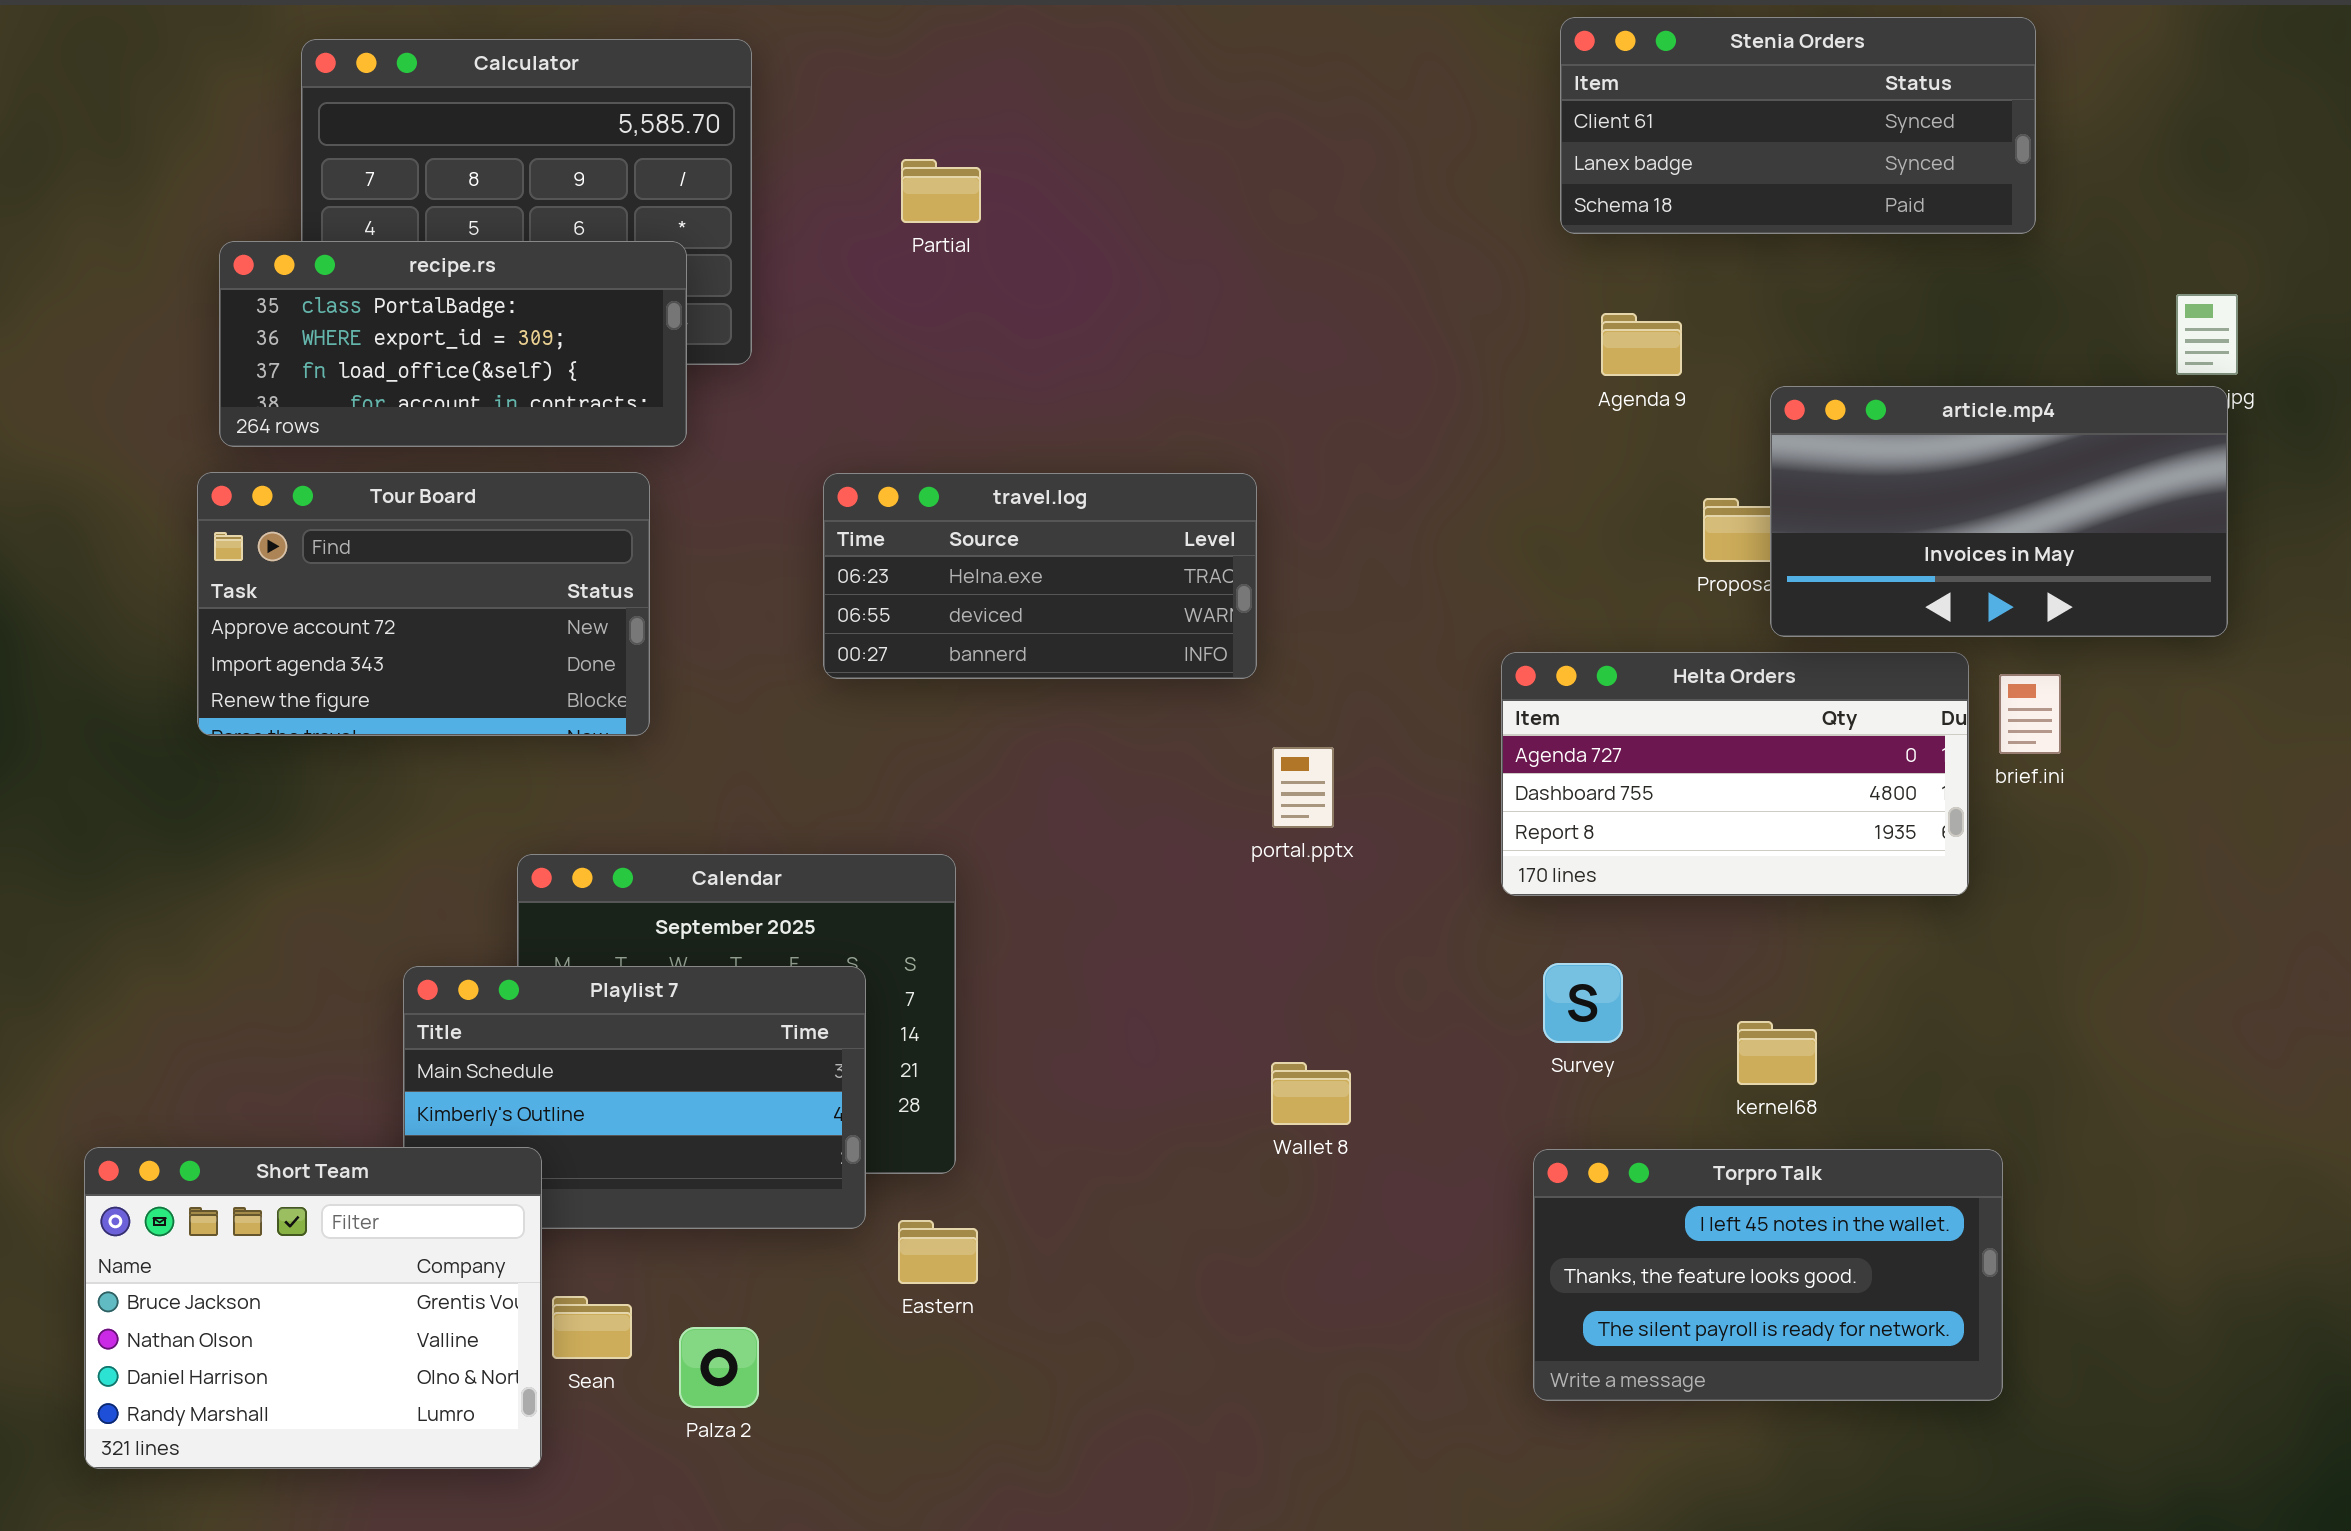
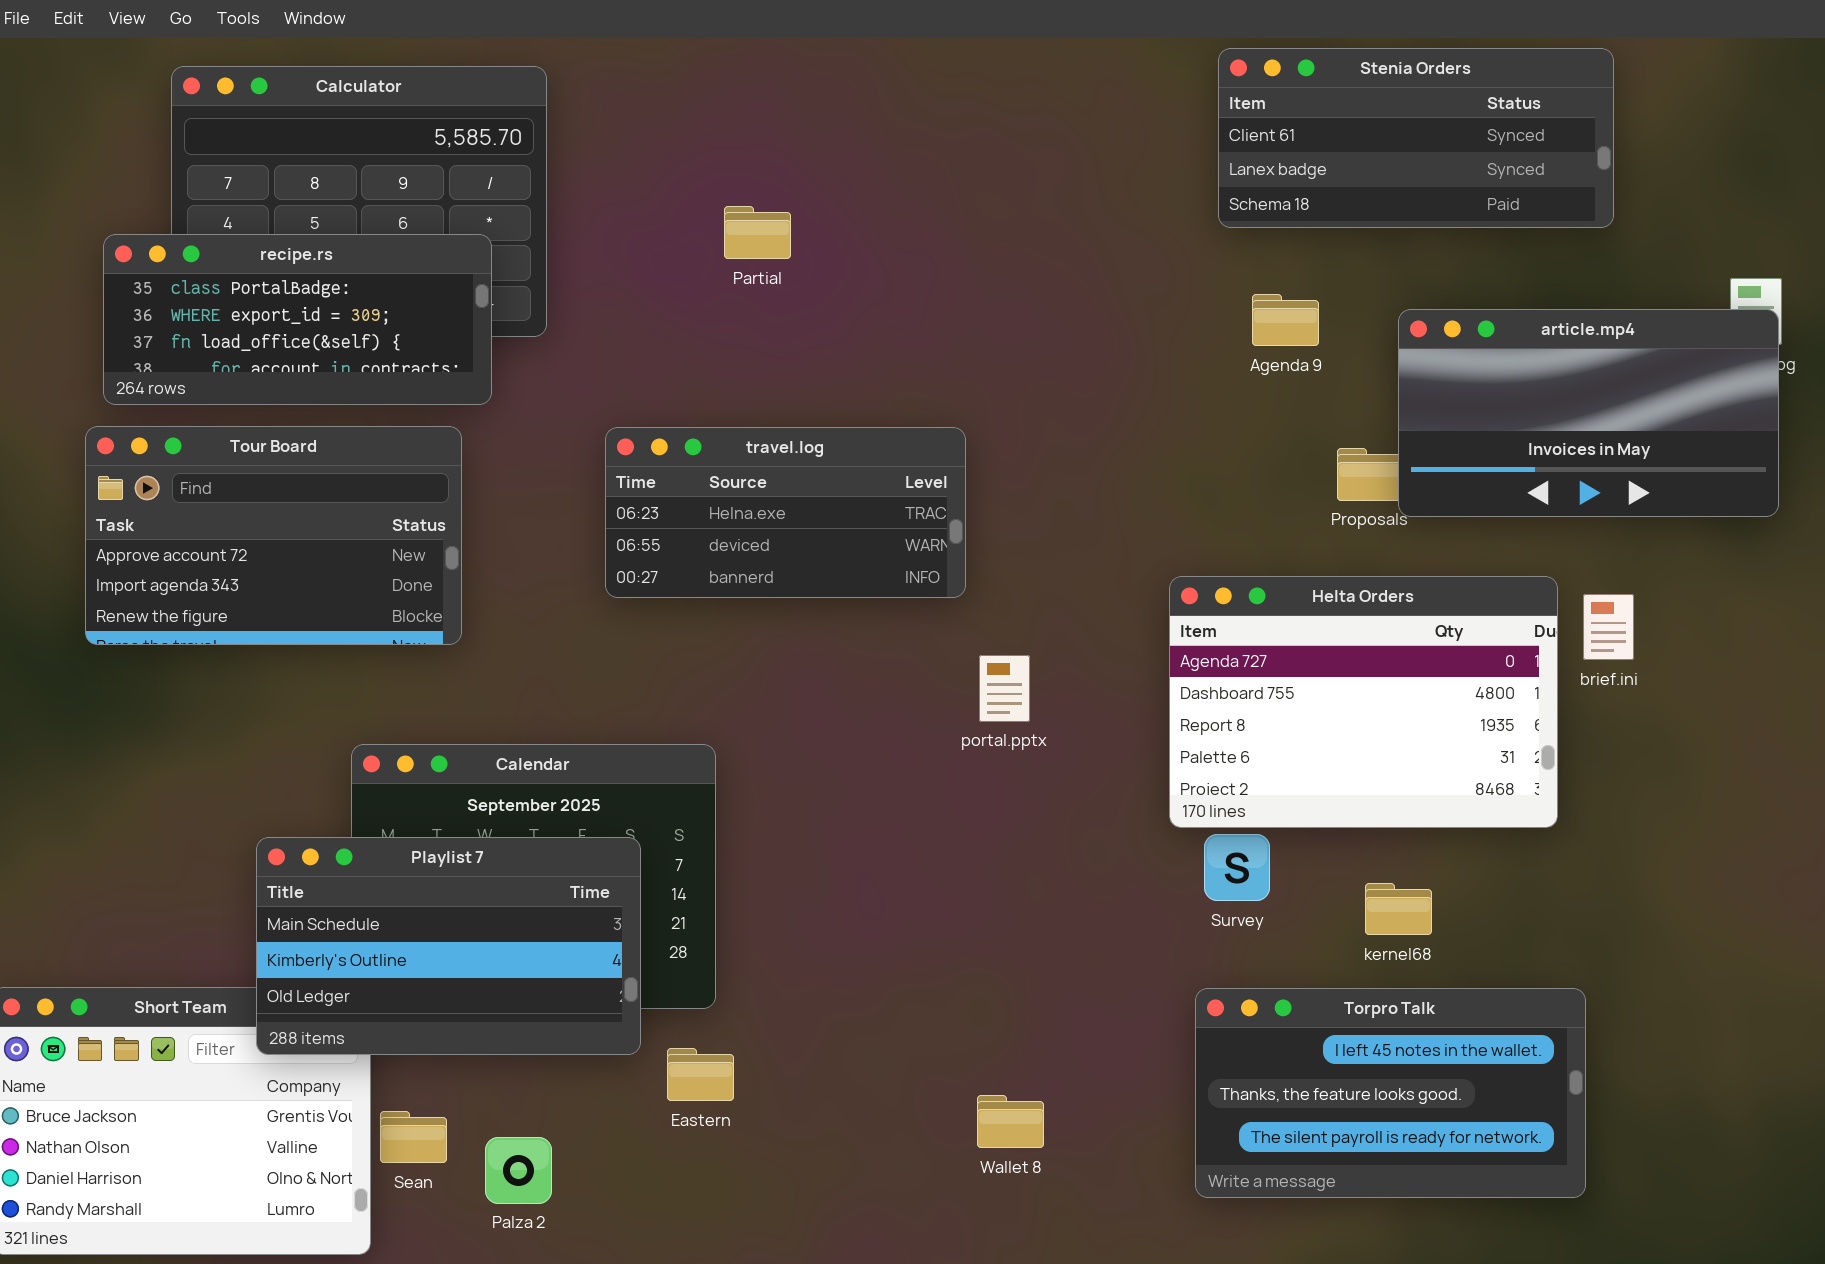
Partial: [901,159,981,223] -> [724,206,791,259], moved
article.mp4: [1770,386,2228,637] -> [1398,309,1779,517], moved
Helta Orders: [1501,652,1969,896] -> [1169,576,1558,828], resized
Playlist 7: [403,966,866,1229] -> [256,837,641,1055], raised
Wallet 8: [1271,1062,1351,1125] -> [977,1095,1044,1148], moved

